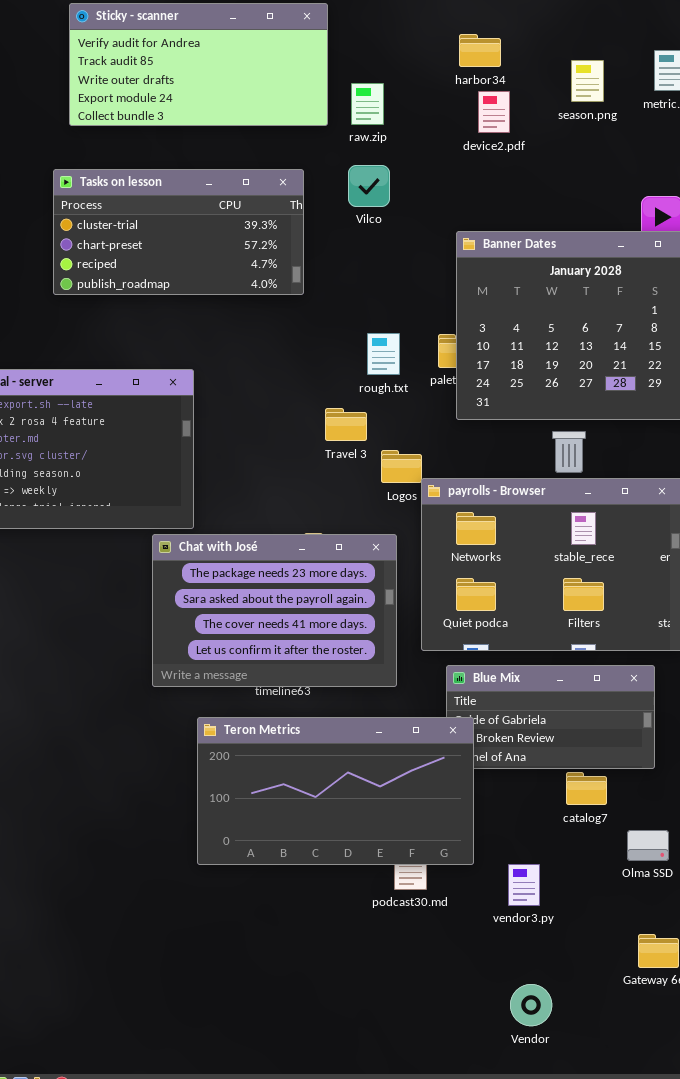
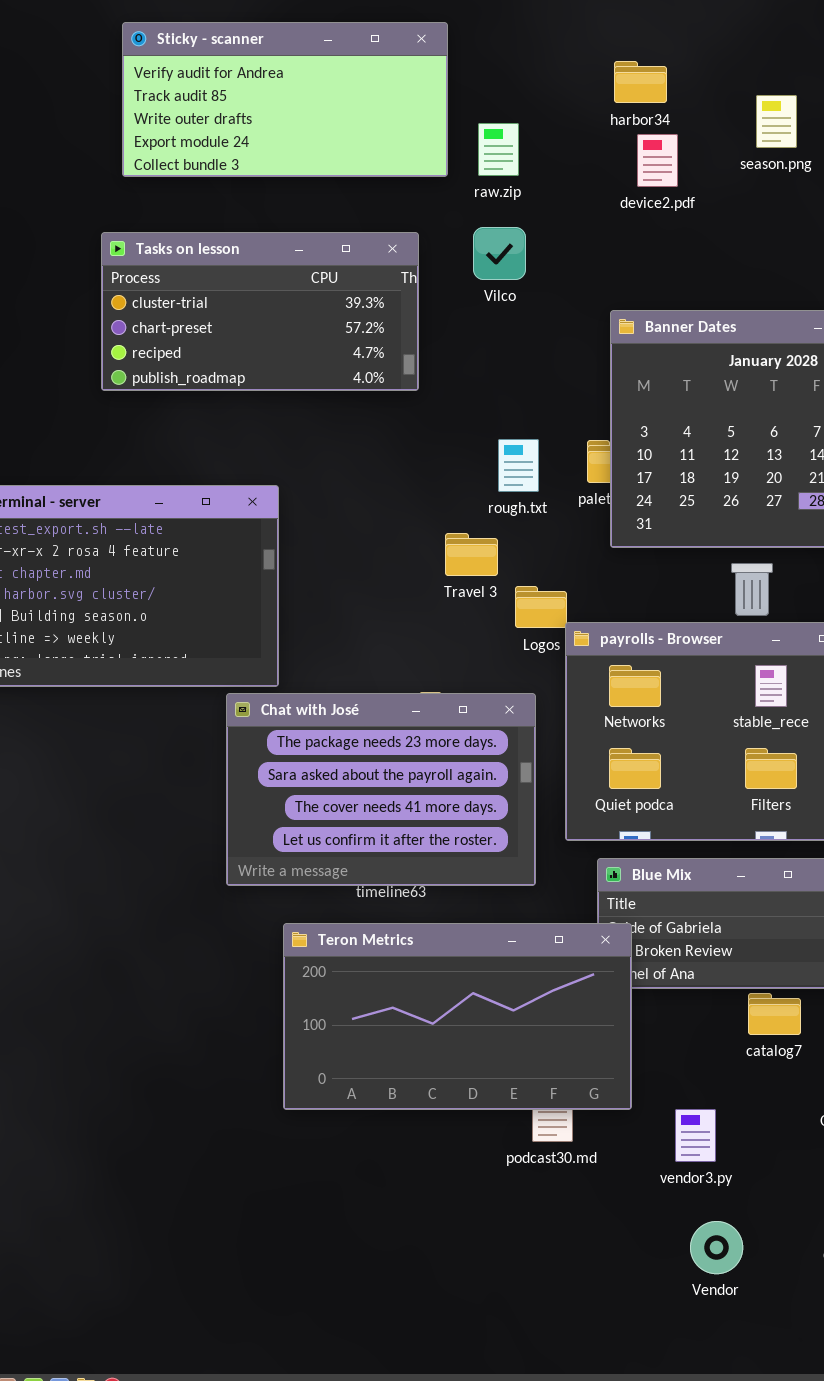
Vendor: [510,984,552,1026] -> [690,1221,743,1274], moved

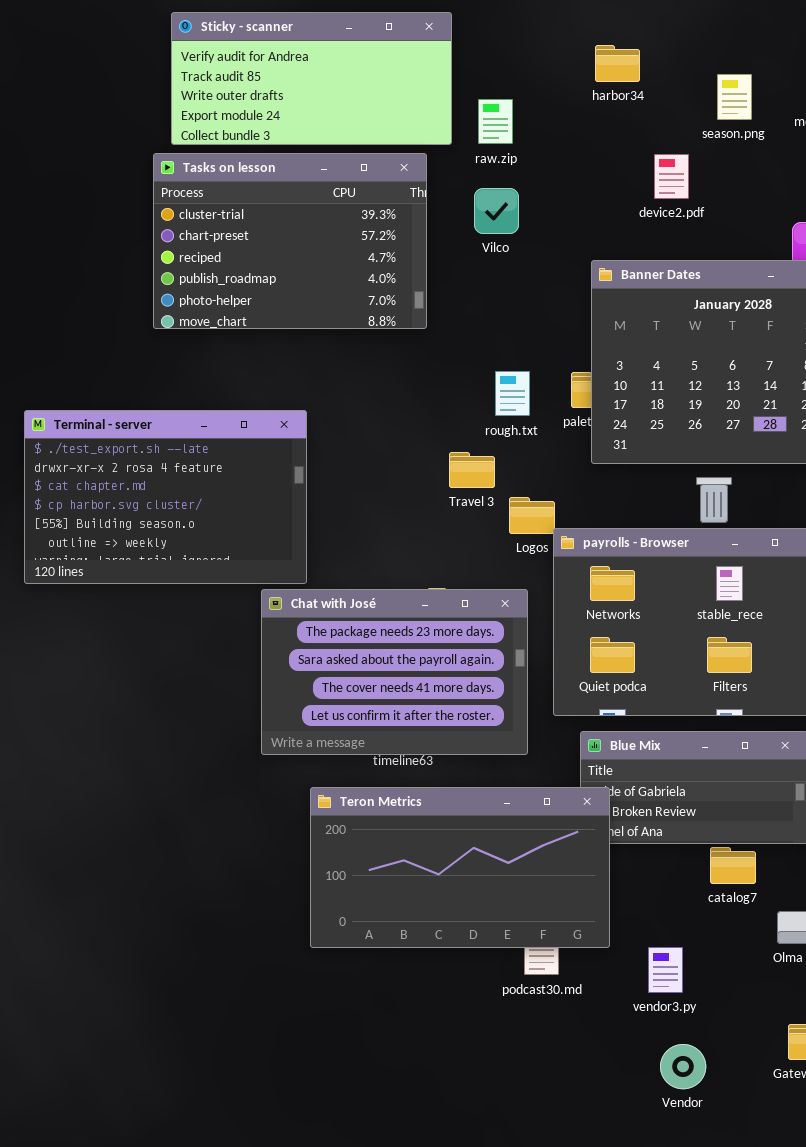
device2.pdf: [637,134,678,187] -> [654,154,689,199], moved
Tasks on lesson: [101,232,419,391] -> [153,153,427,329], resized

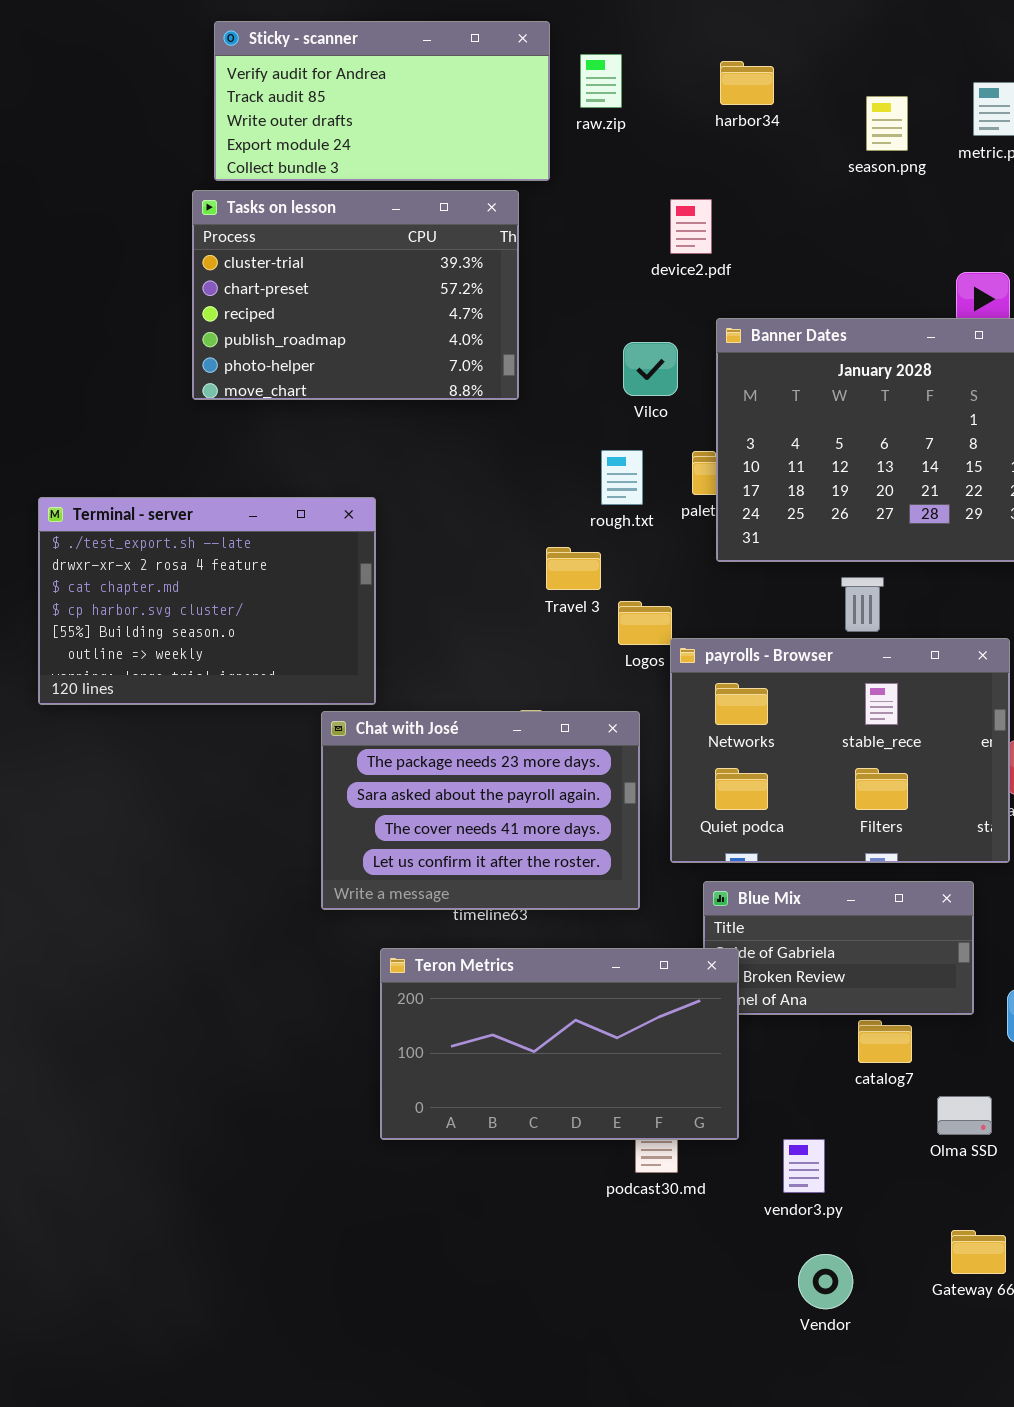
raw.zip: [478,99,513,144] -> [580,54,622,108], moved
device2.pdf: [654,154,689,199] -> [670,199,712,254], moved
Vilco: [474,188,519,234] -> [623,342,678,396], moved

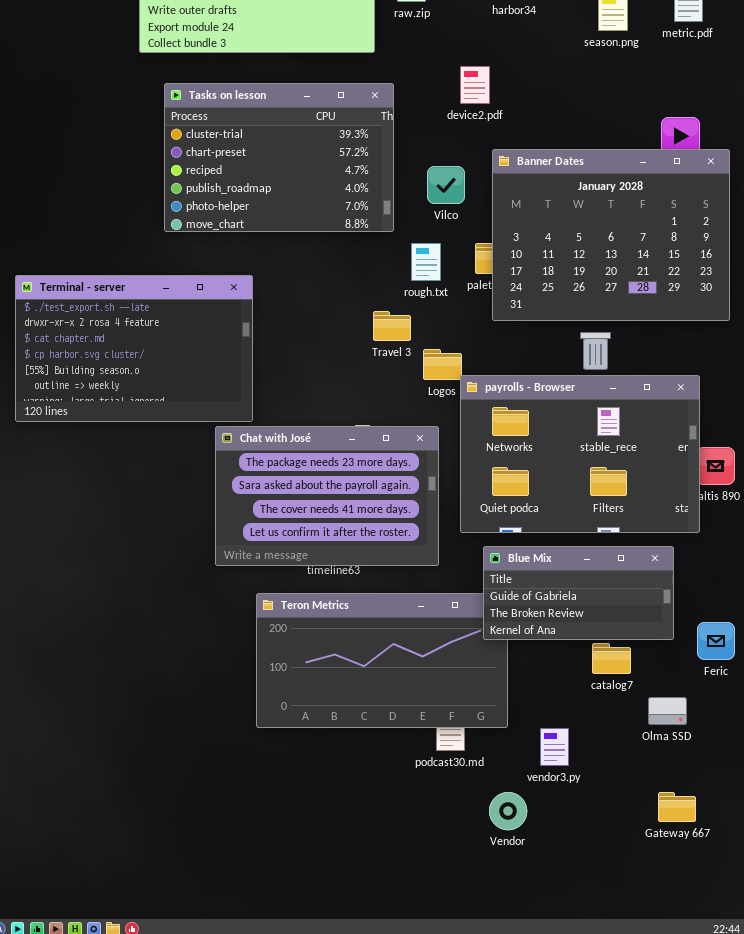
Tasks on lesson: [192,190,519,400] -> [164,83,394,232], moved
Blue Mix: [703,881,974,1015] -> [483,546,674,640], raised
Vendor: [798,1254,853,1309] -> [489,792,527,830], moved

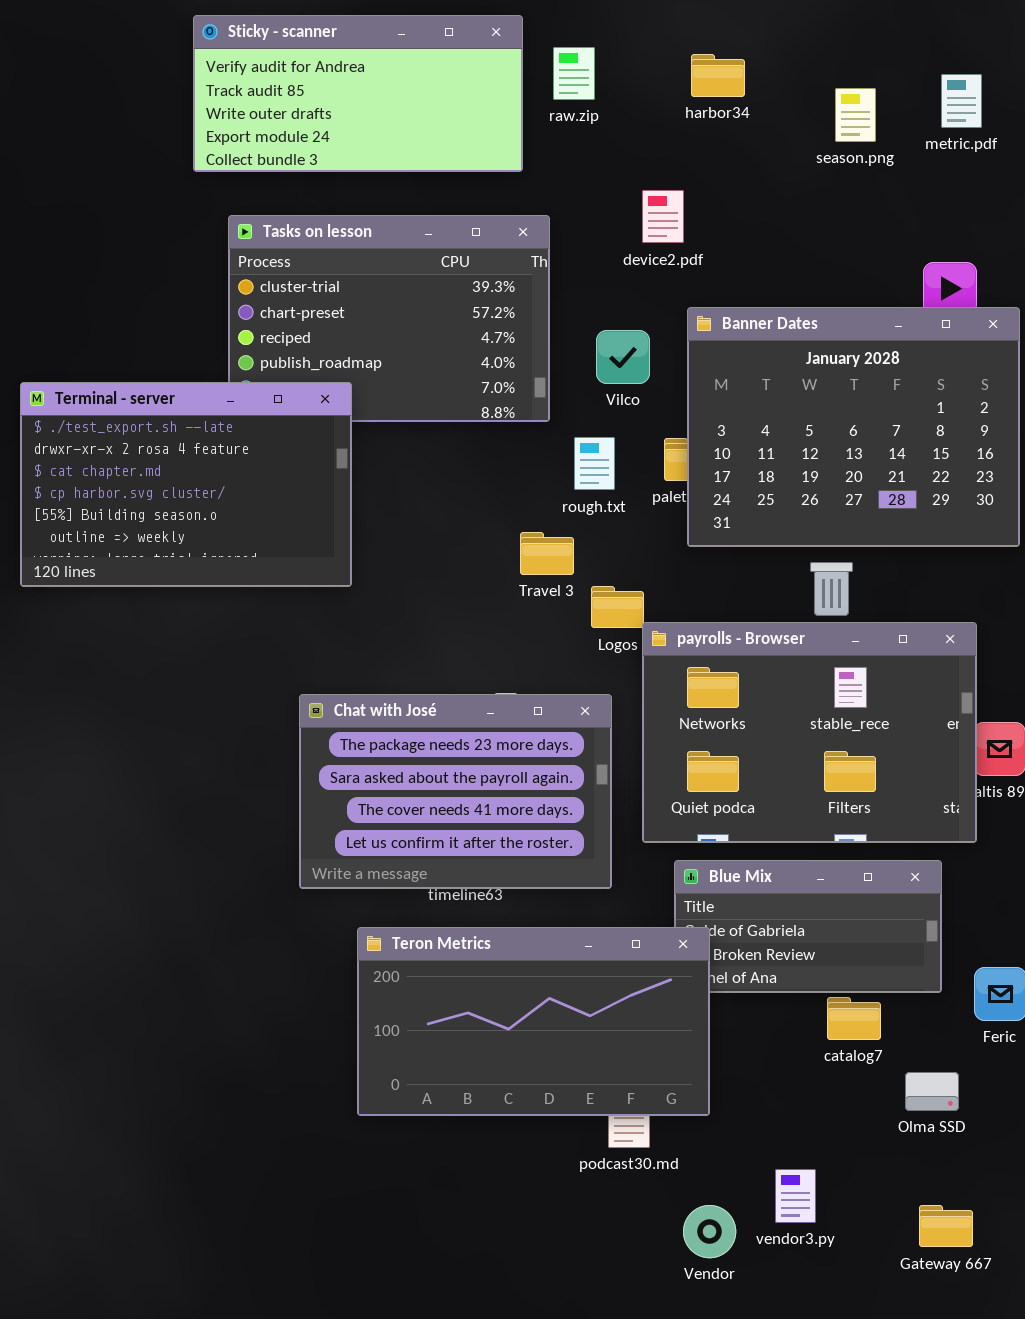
Terminal - server: [15,275,253,422] -> [20,382,352,587], moved
Teron Metrics: [256,593,508,728] -> [357,927,710,1116], raised
vendor3.py: [540,728,569,766] -> [775,1169,816,1223], moved

